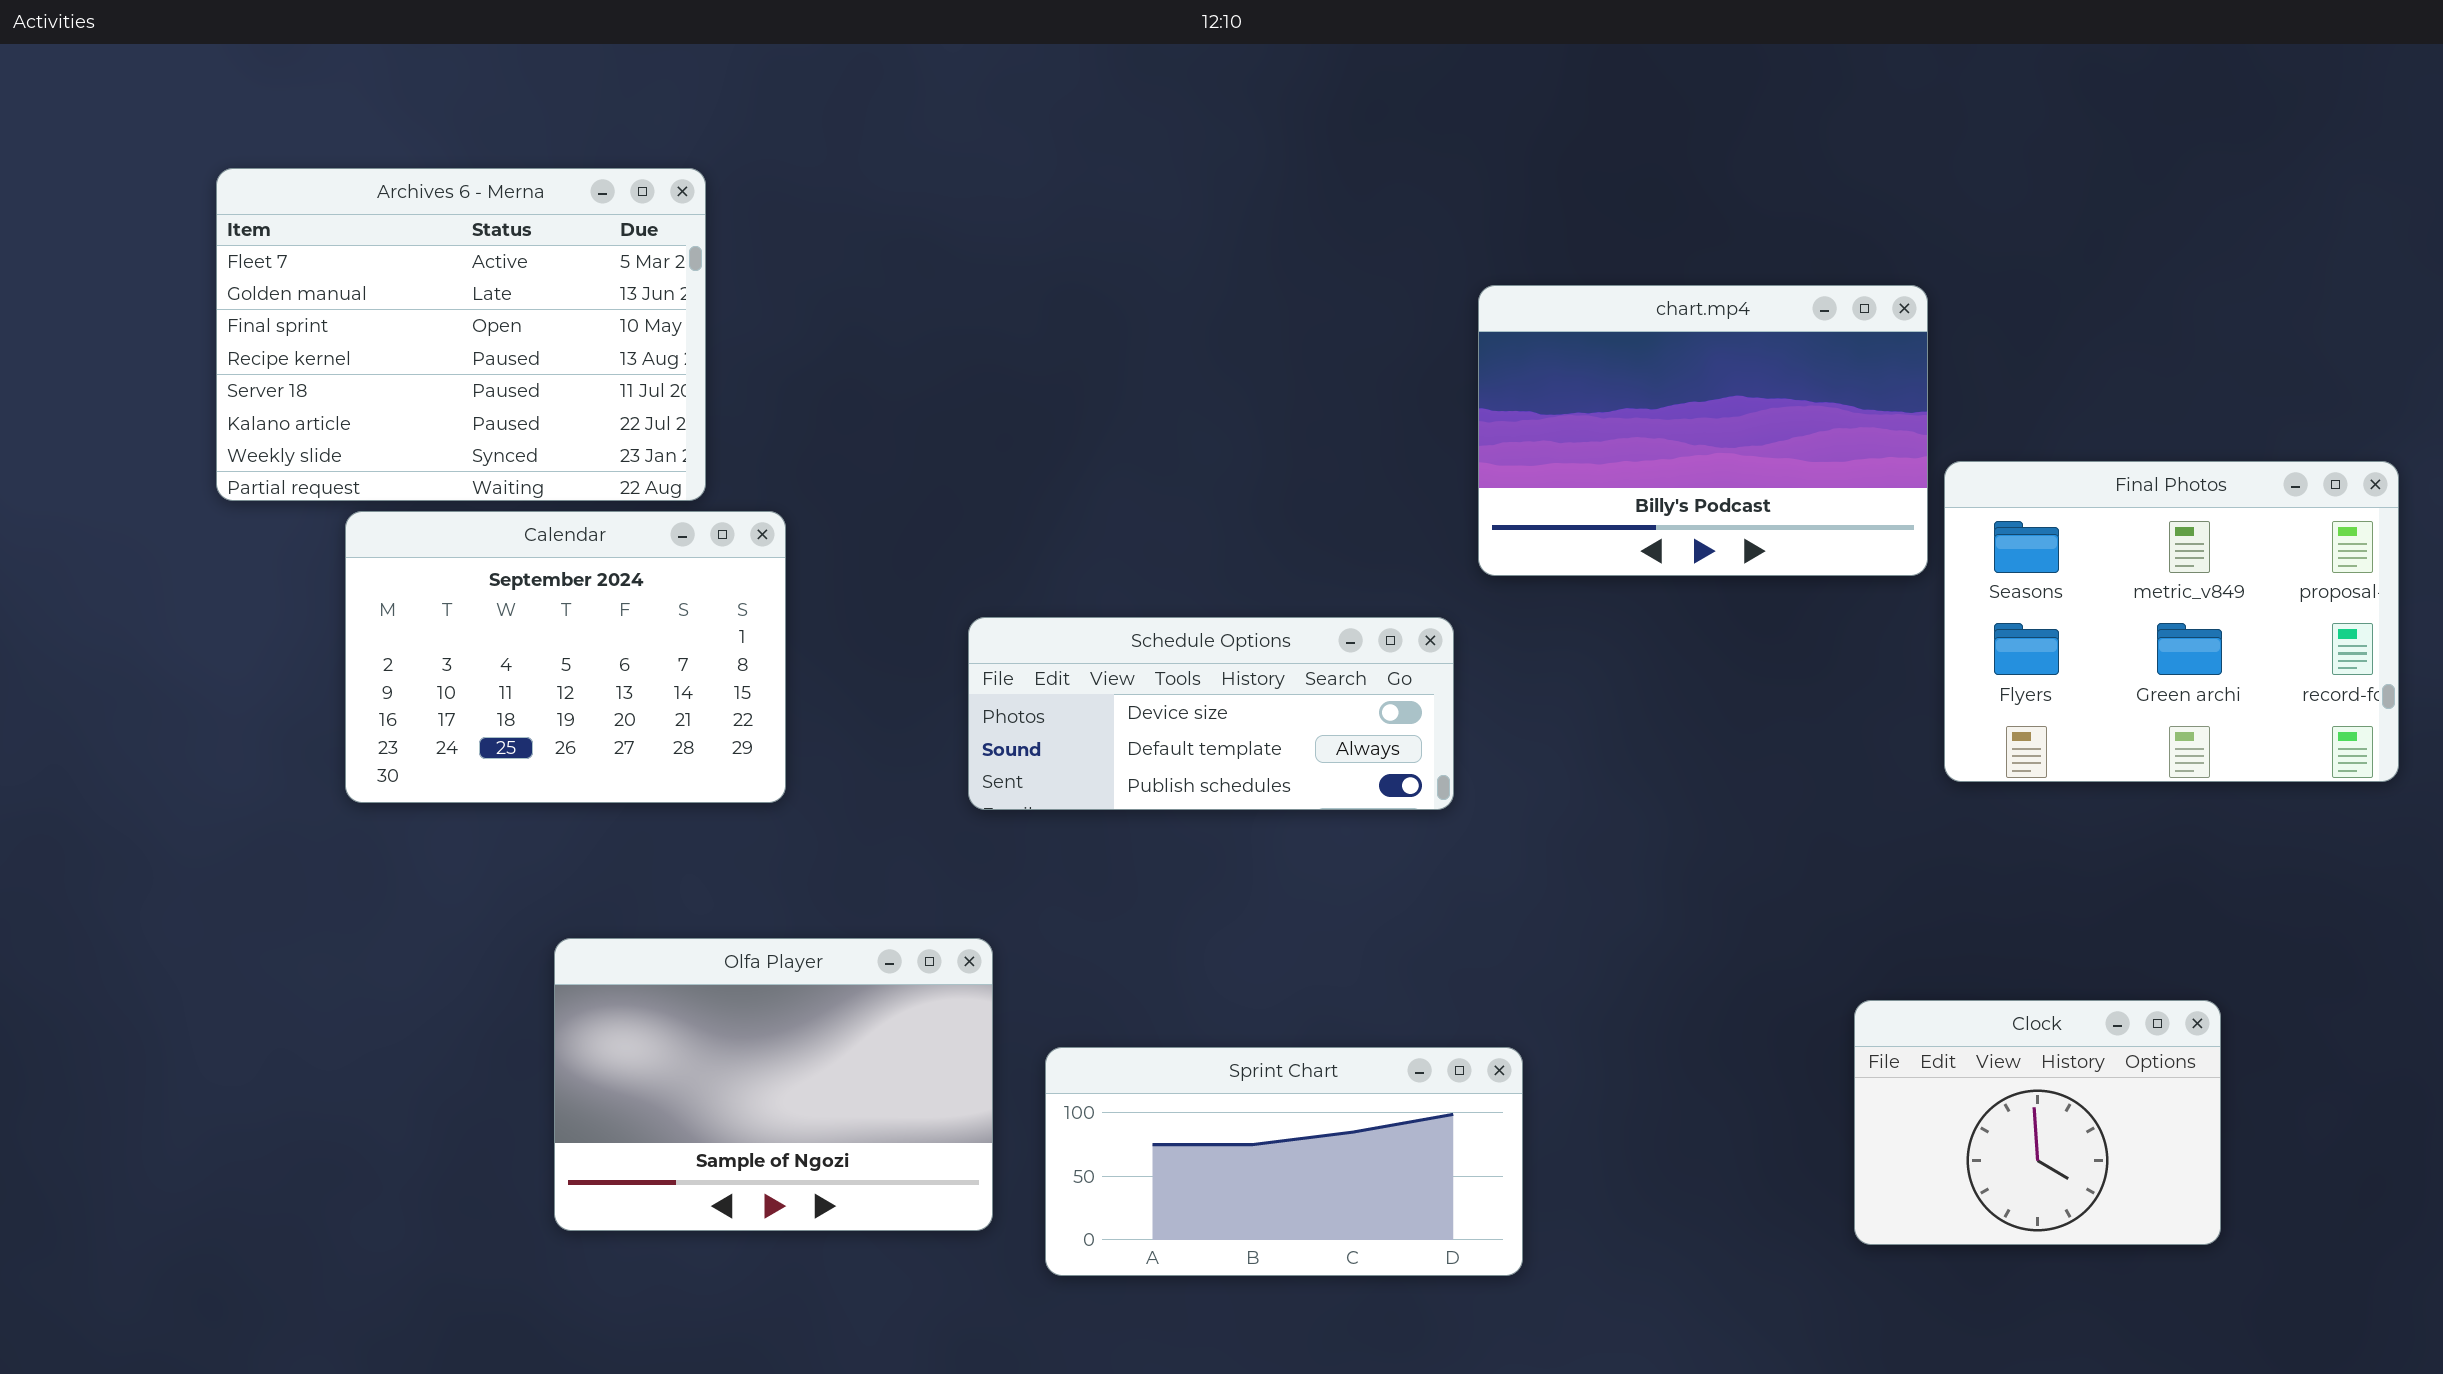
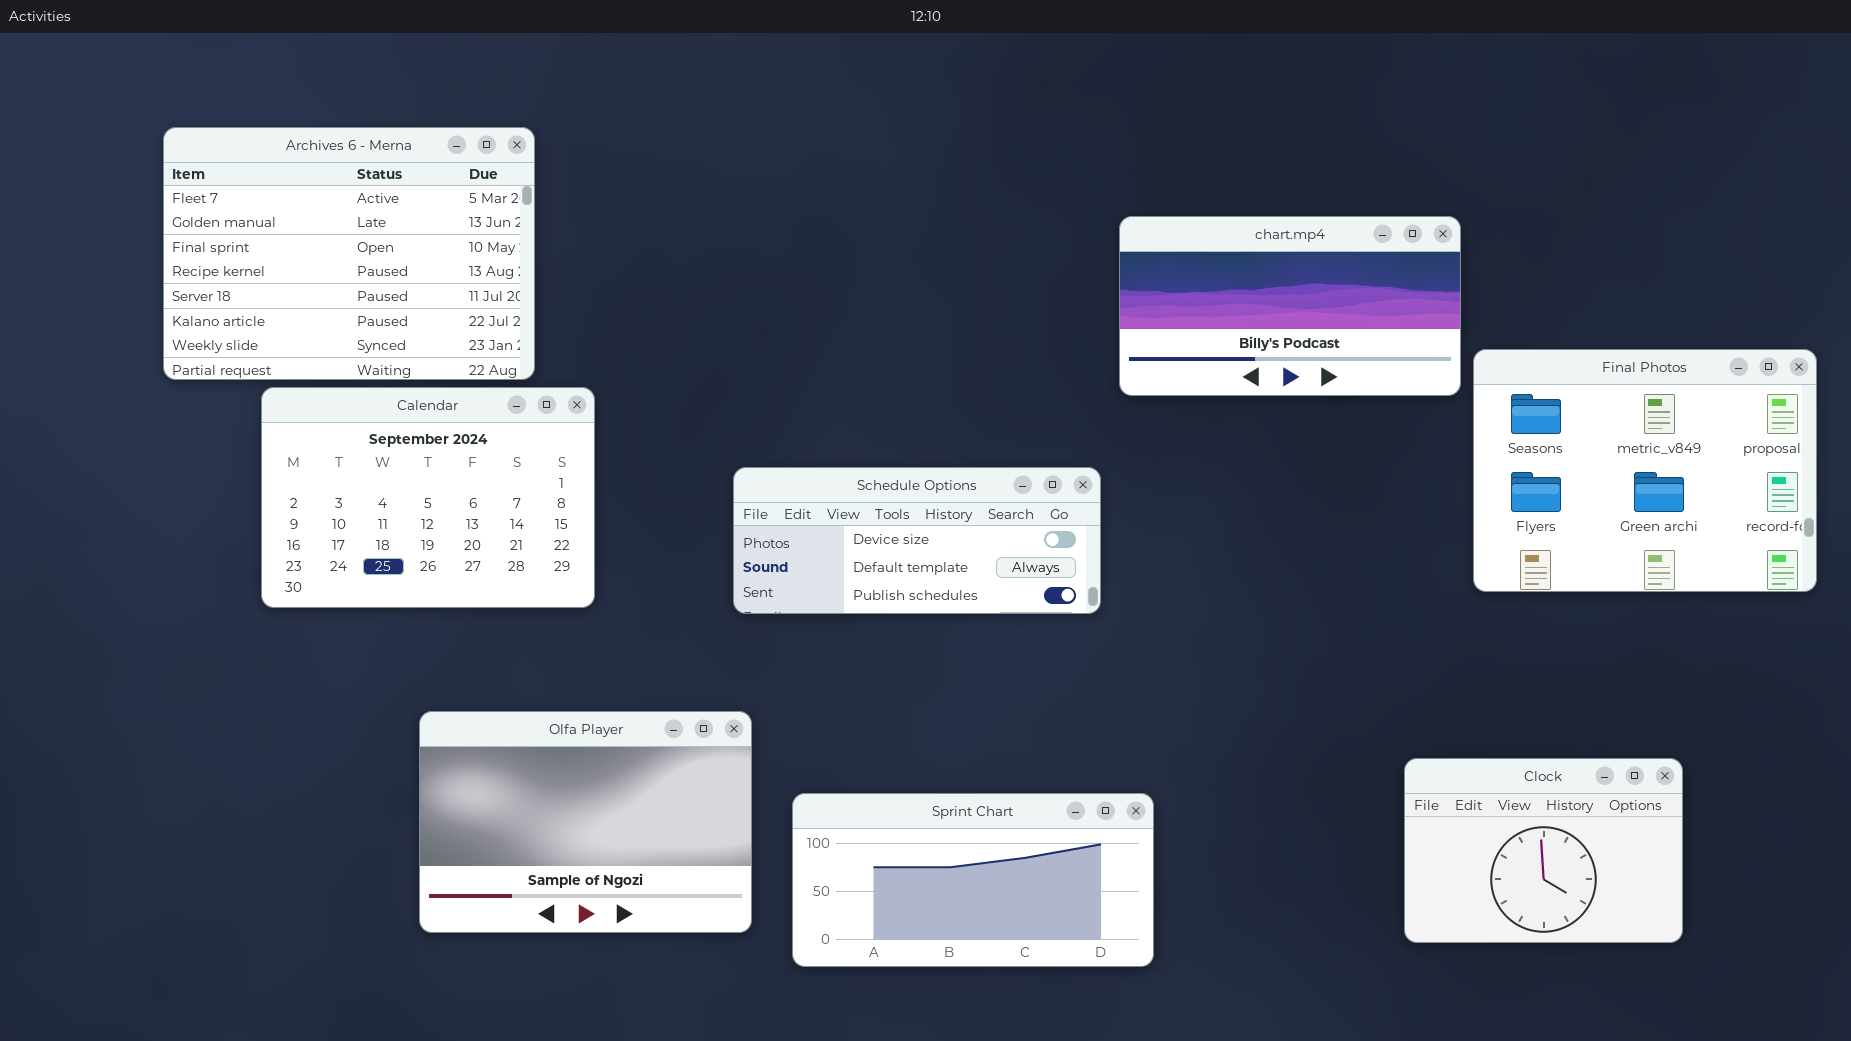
chart.mp4: [1478,285,1928,576] -> [1119,216,1461,396], resized

